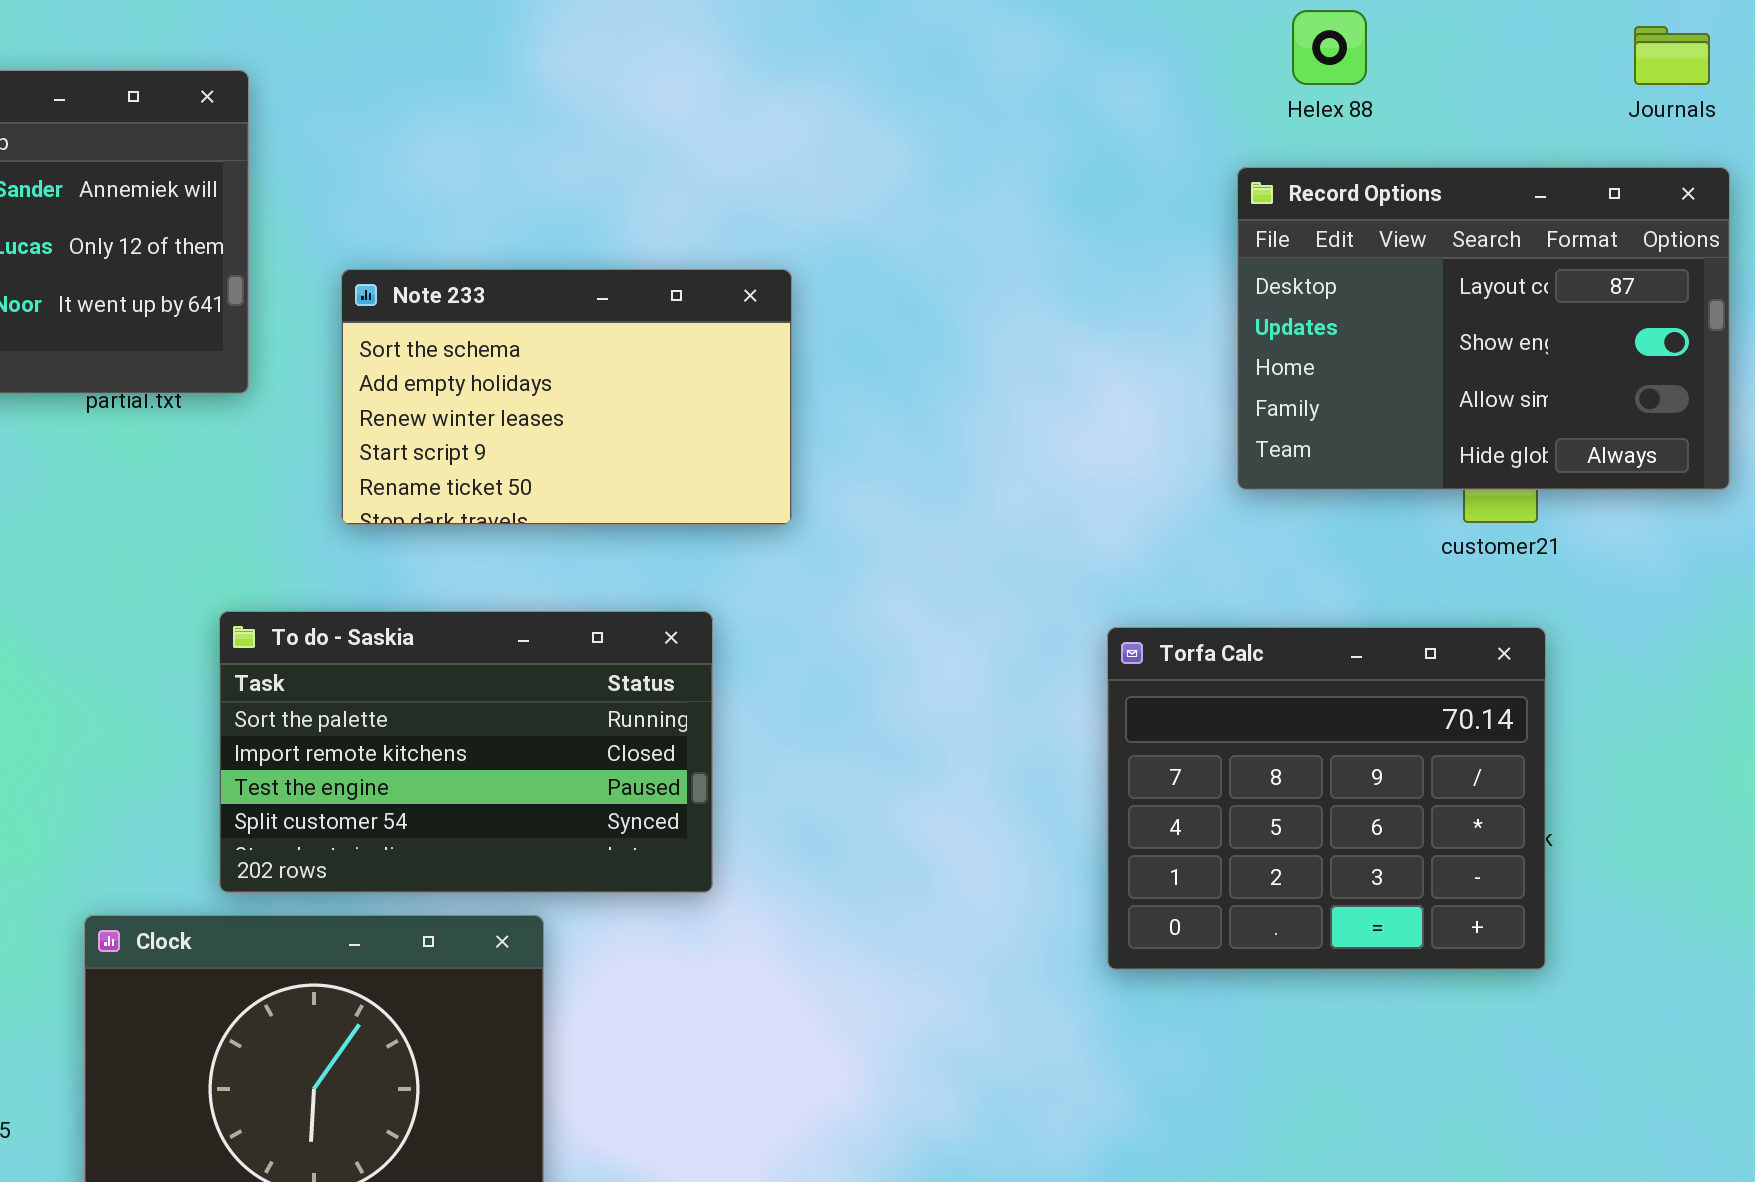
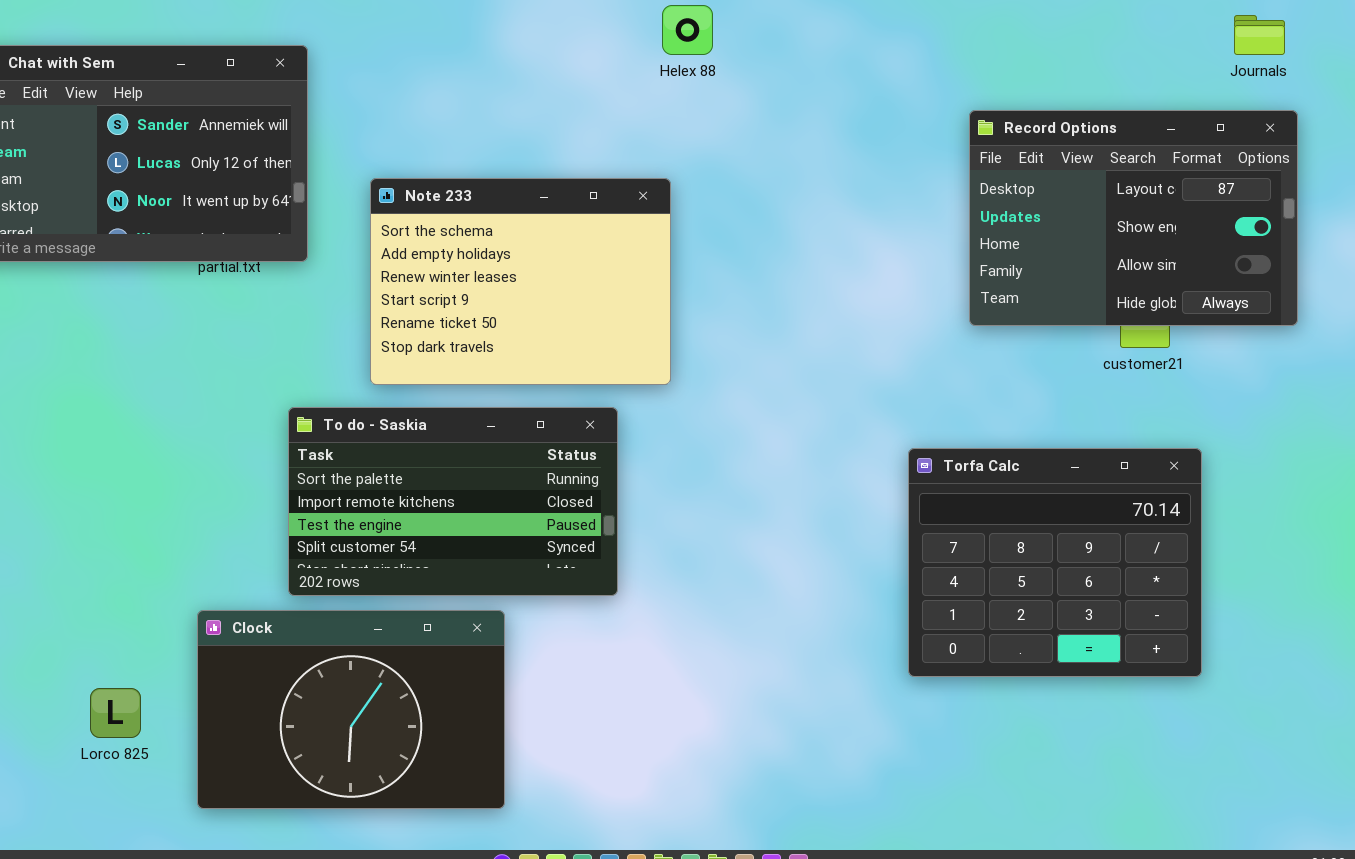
Helex 88: [1292,10,1367,85] -> [662,5,713,55], moved
Note 233: [341,269,792,525] -> [370,178,671,385], resized
Torfa Calc: [1107,627,1546,970] -> [908,448,1202,677], moved

